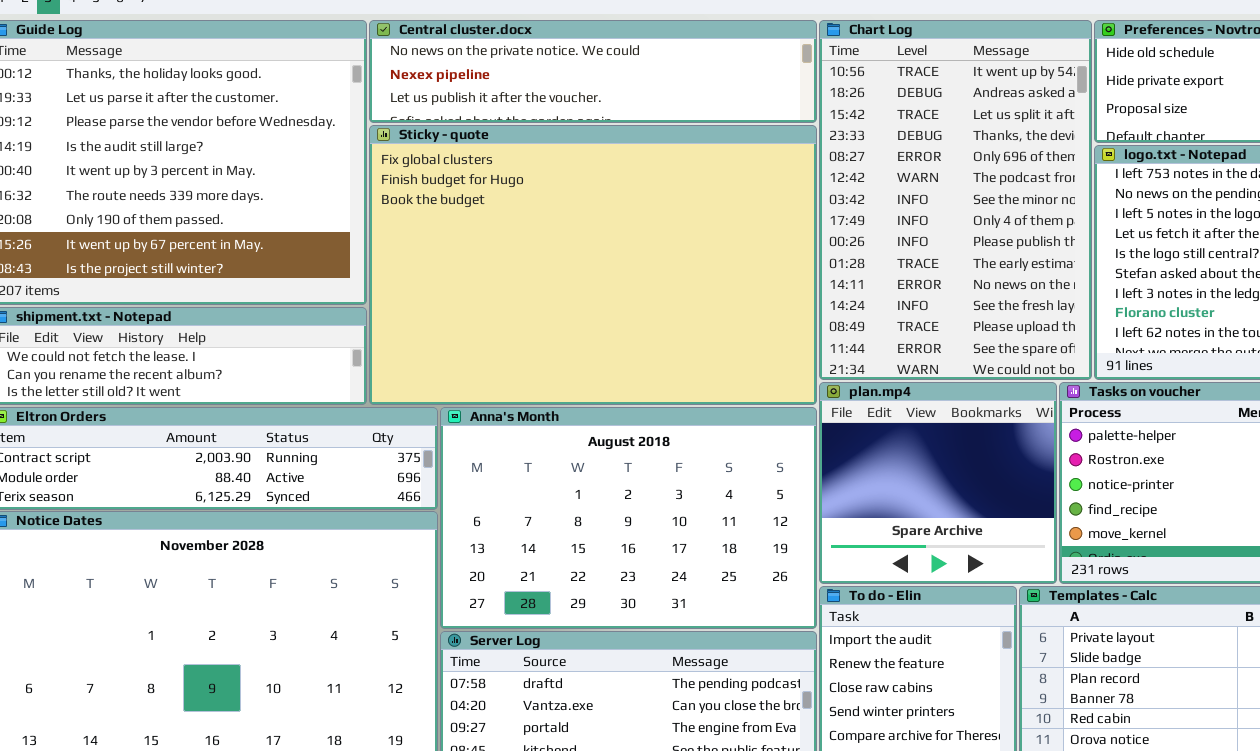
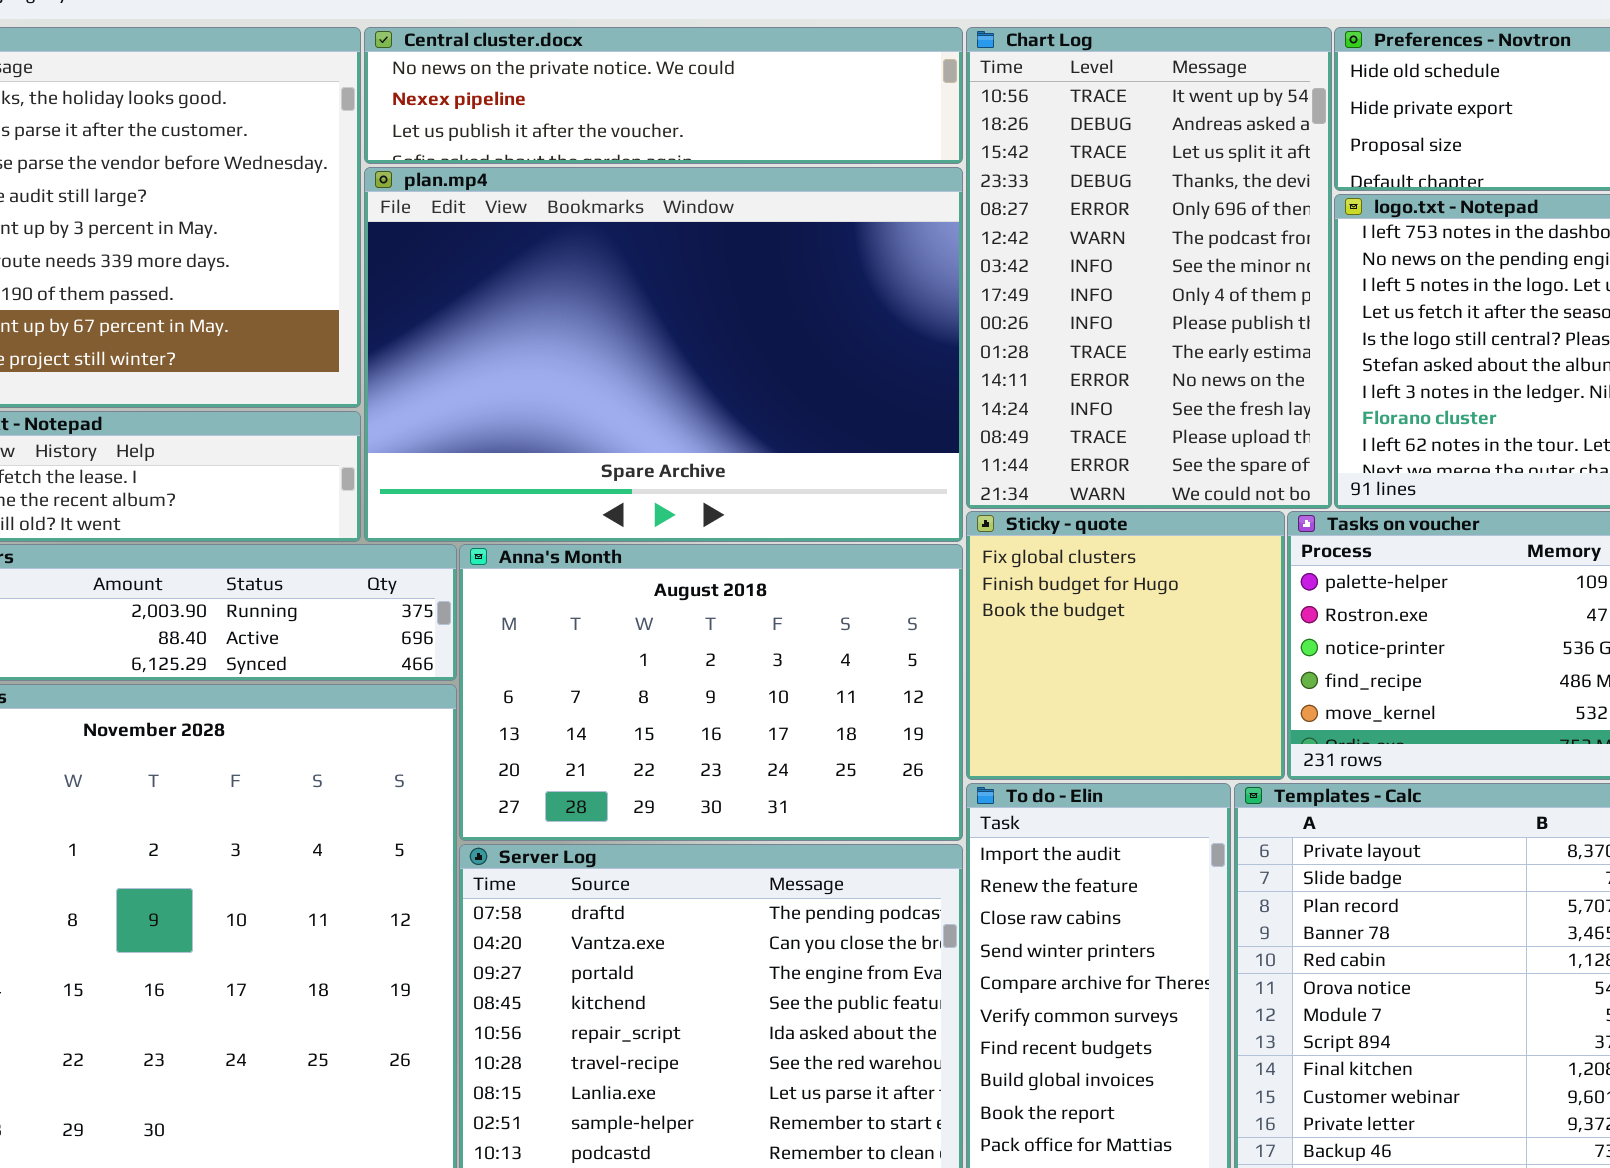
Sticky - quote: [369,125,817,405] -> [966,511,1285,780], moved, resized
plan.mp4: [819,382,1057,584] -> [364,167,963,542], moved, resized

